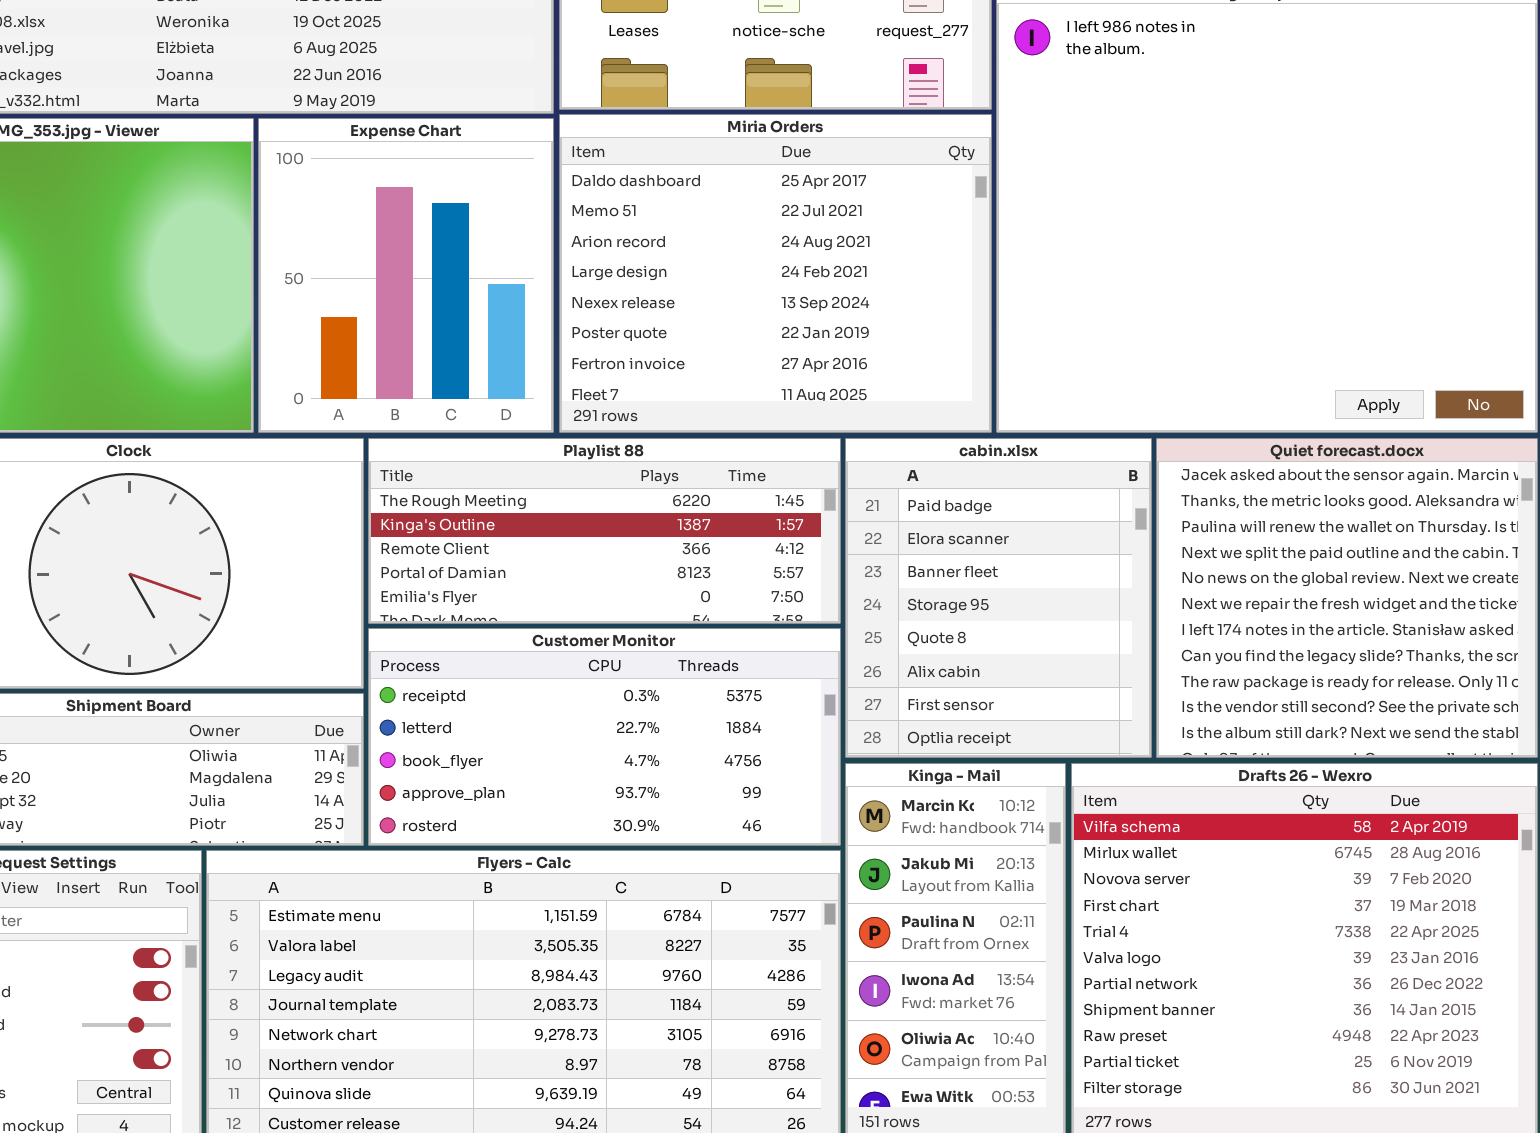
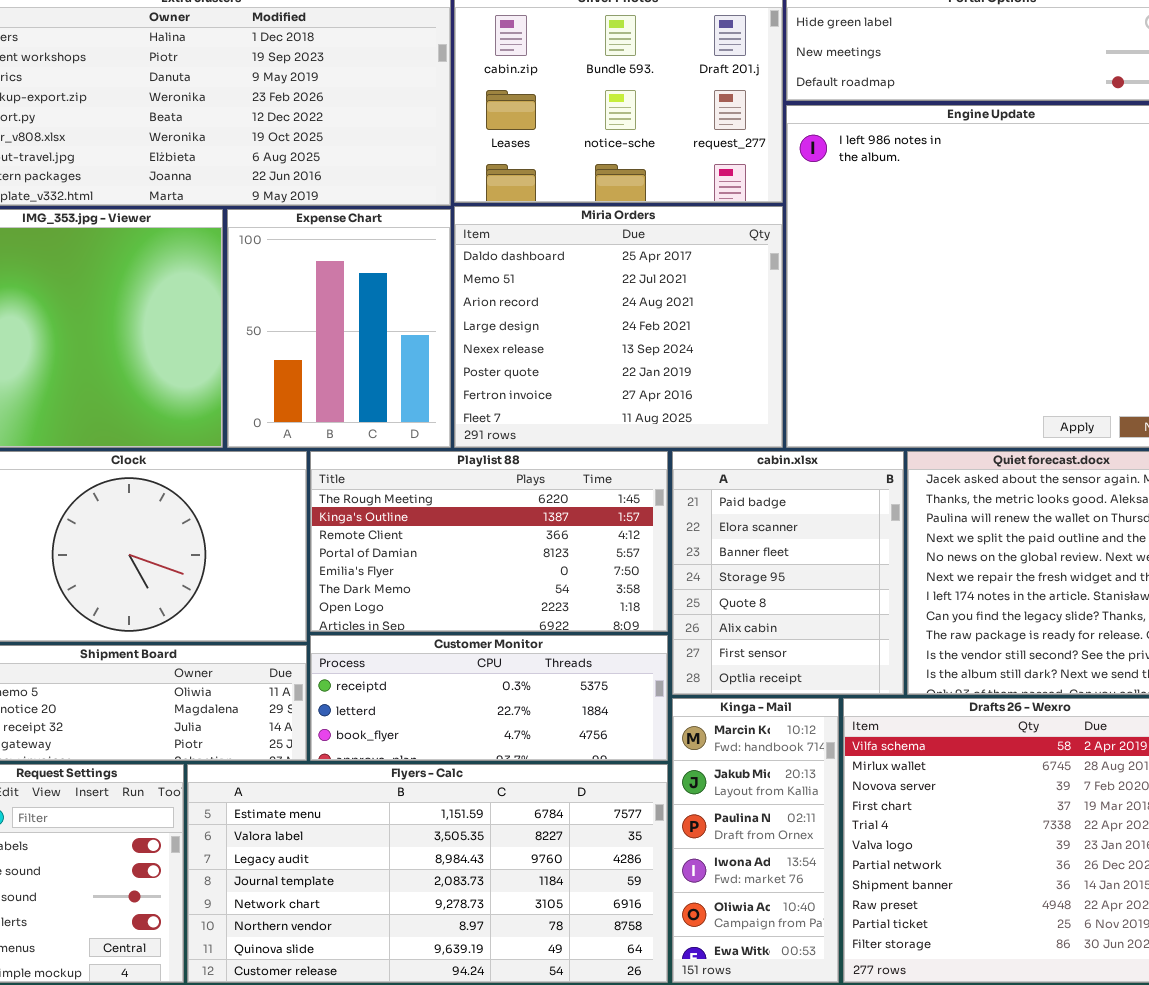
Playlist 88: [368,438,841,624] -> [310,451,668,632], resized
Customer Monitor: [368,628,841,846] -> [310,635,668,761], resized

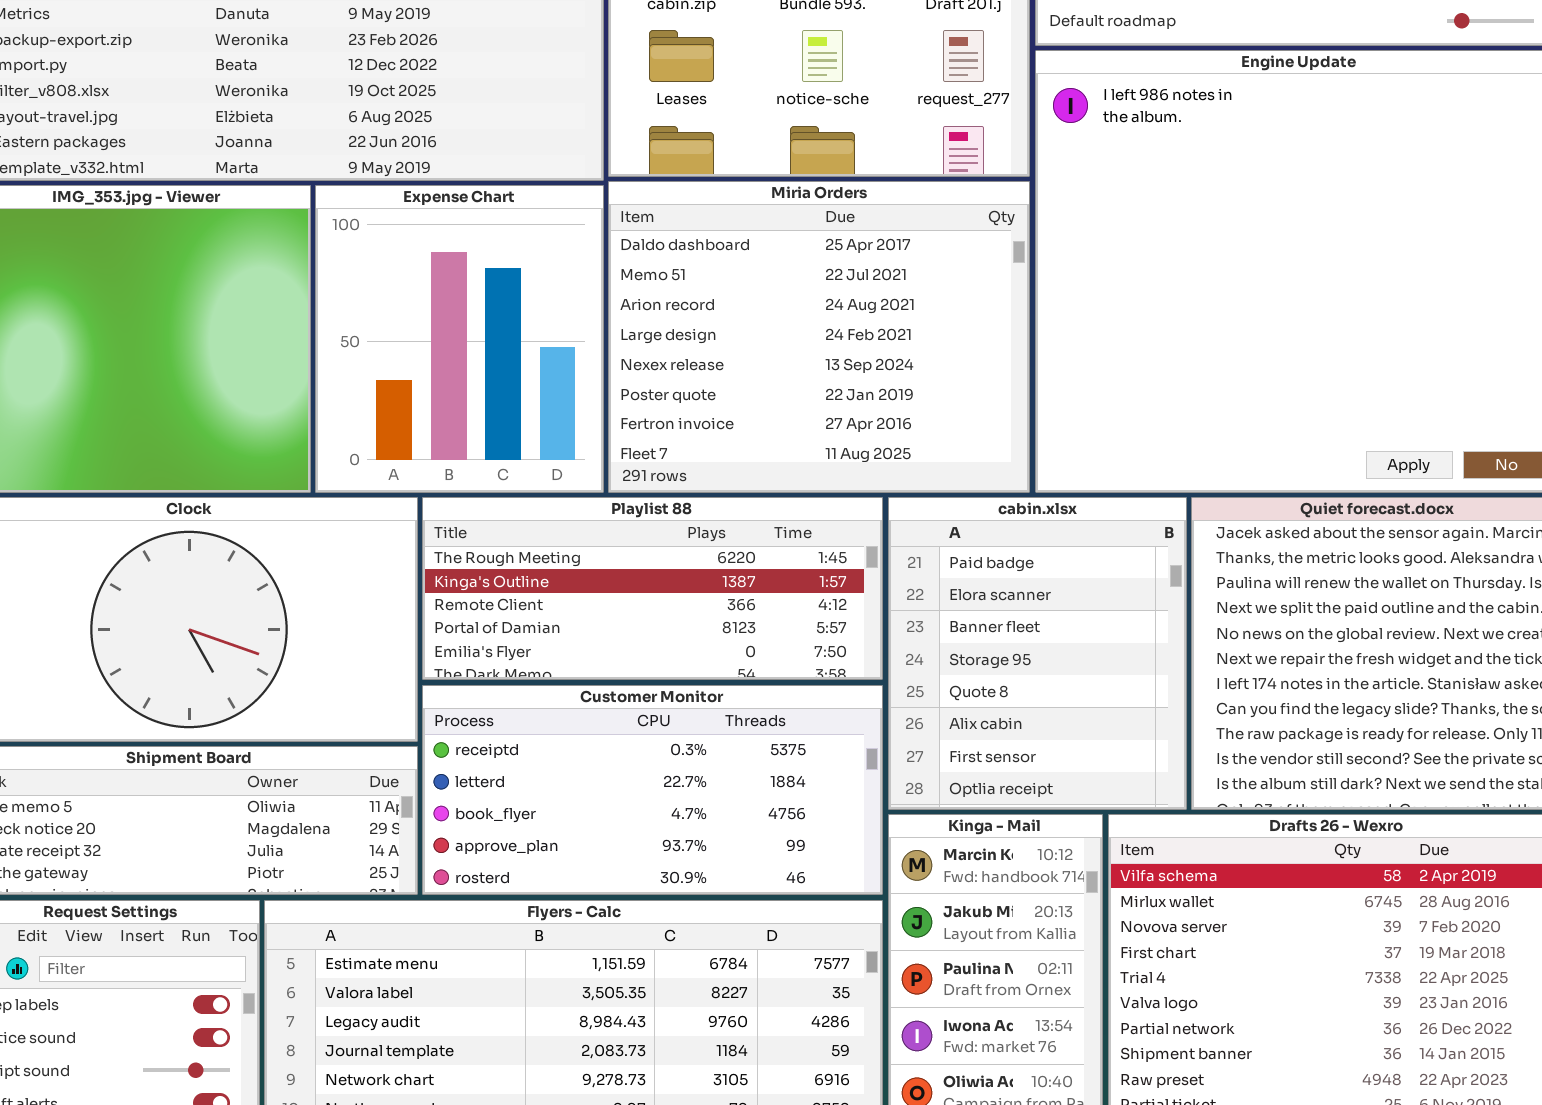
Playlist 88: [310,451,668,632] -> [422,497,883,680], resized
Customer Monitor: [310,635,668,761] -> [422,685,883,895], resized

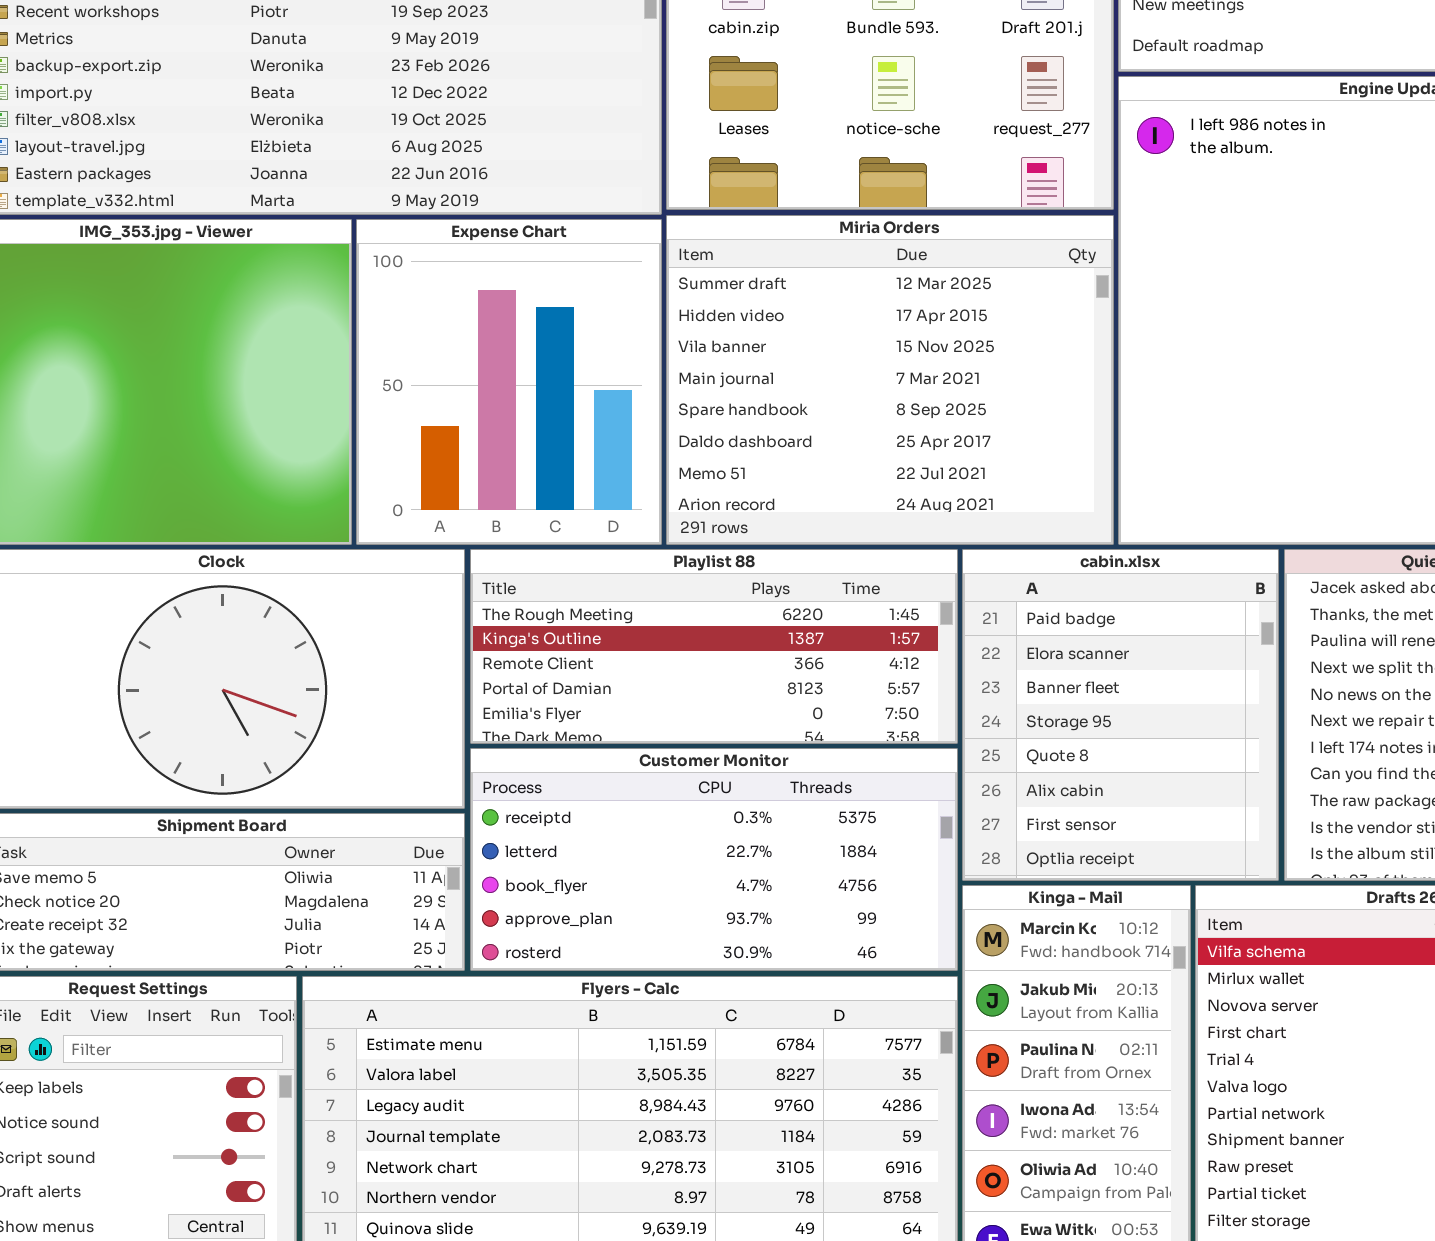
Miria Orders: [608,181,1030,493] -> [666,215,1114,545], scrolled up 5 rows

